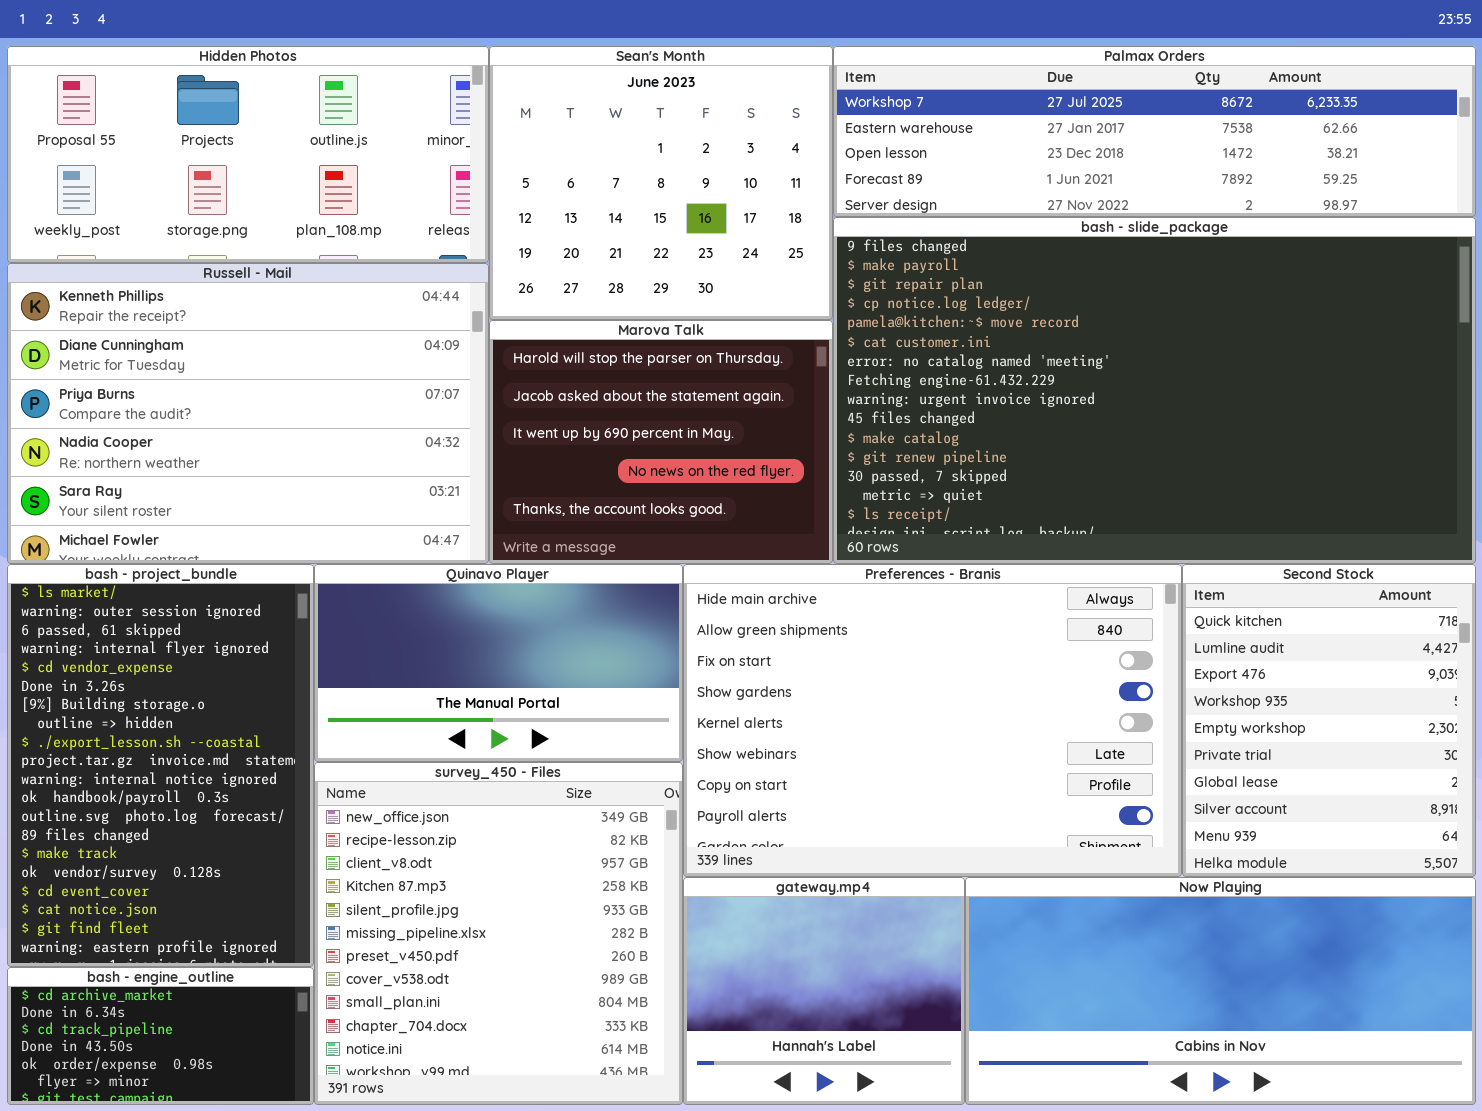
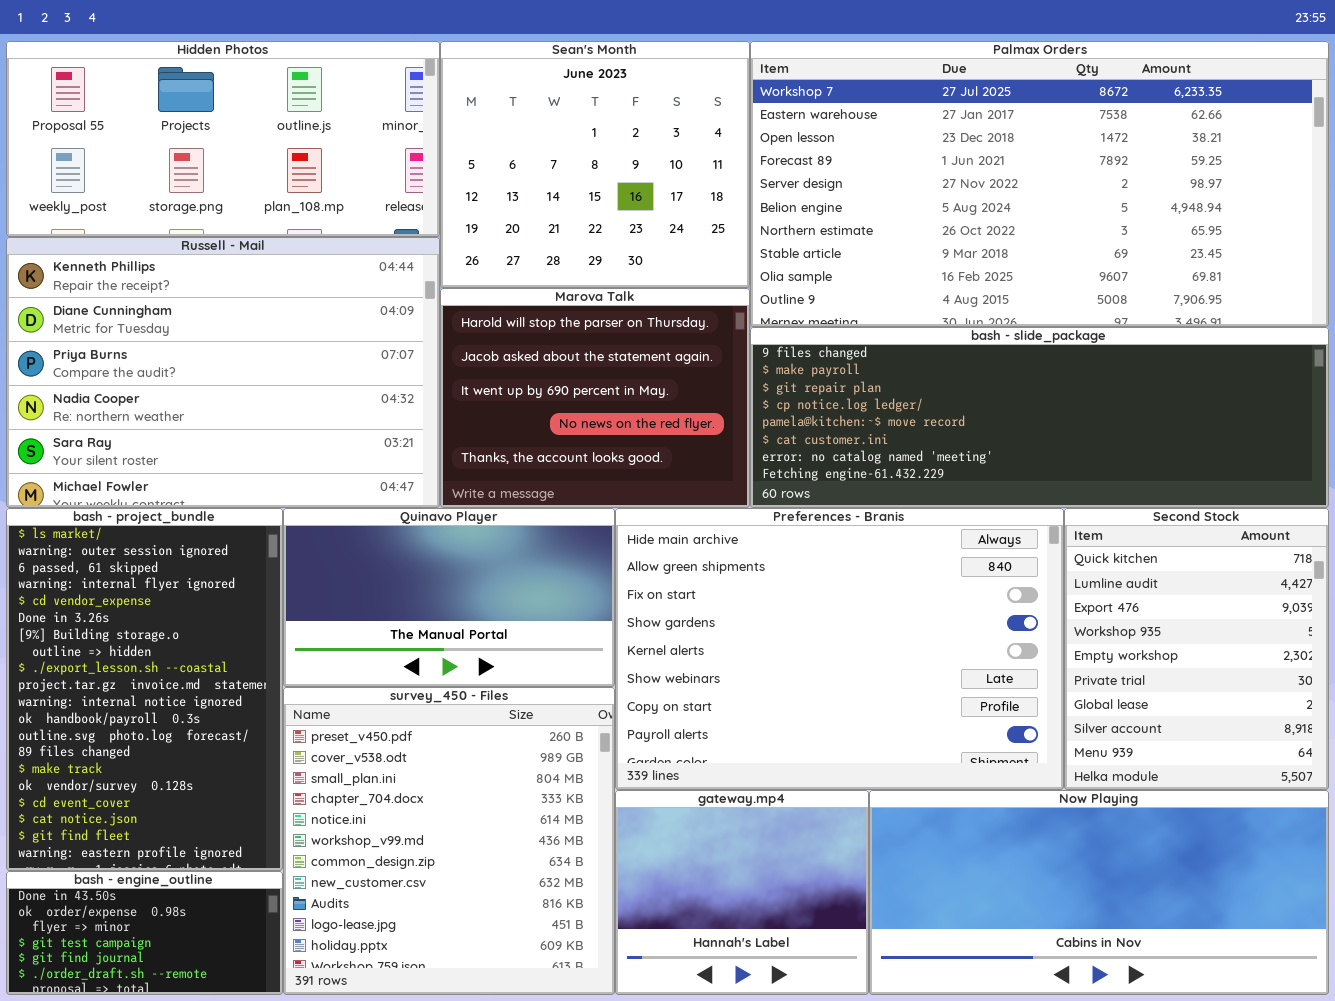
Palmax Orders: [833,46,1476,217] -> [750,41,1329,327], resized
bash - slide_package: [833,217,1476,564] -> [750,327,1329,508], resized
survey_450 - Files: [314,762,683,1105] -> [283,687,615,995], scrolled down 6 rows
bash - engine_outline: [7,967,314,1105] -> [6,871,283,995], scrolled down 3 rows

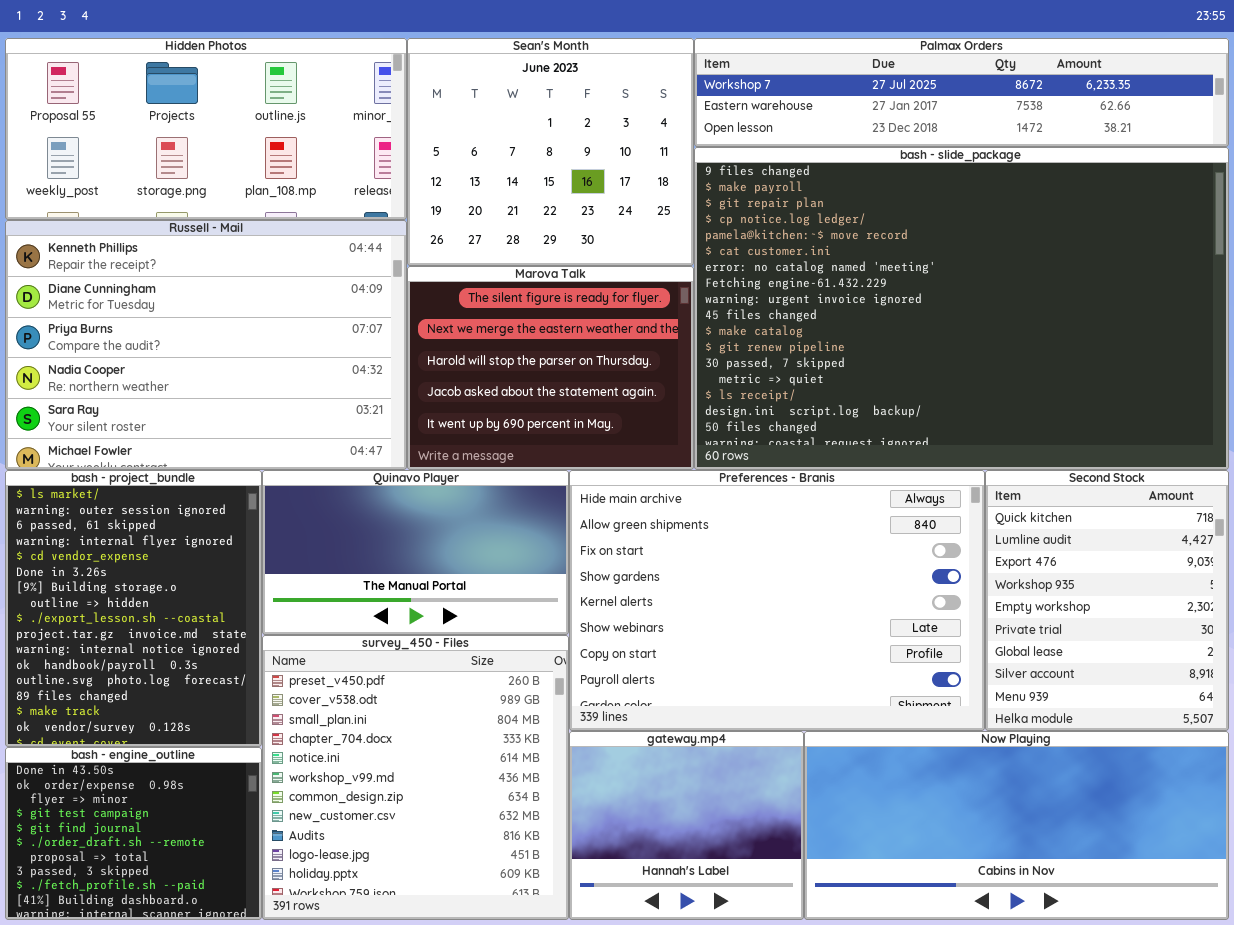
Palmax Orders: [750,41,1329,327] -> [694,38,1229,147], resized
Marova Talk: [440,288,750,508] -> [407,266,694,470], scrolled up 2 rows
bash - slide_package: [750,327,1329,508] -> [694,147,1229,470], resized
bash - project_bundle: [6,508,283,871] -> [5,470,262,747], resized
bash - engine_outline: [6,871,283,995] -> [5,747,262,920], resized

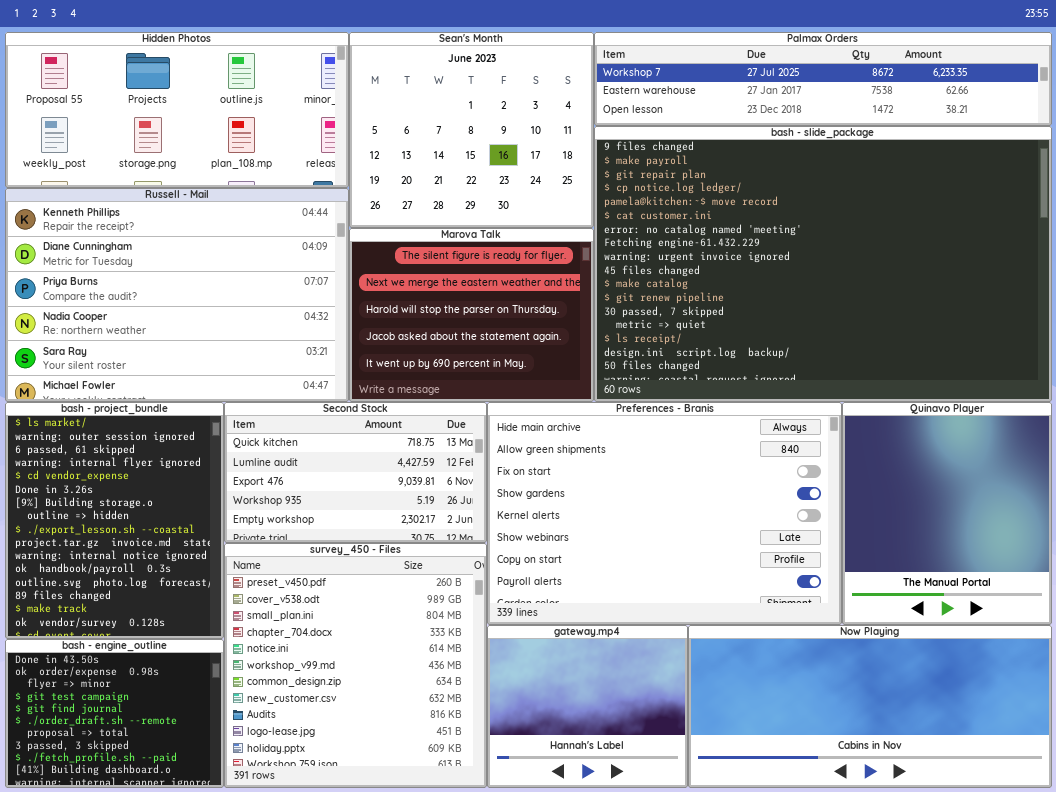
Quinavo Player: [262,470,569,635] -> [842,402,1052,625], moved, resized
Second Stock: [985,470,1229,731] -> [224,402,487,543], moved, resized

